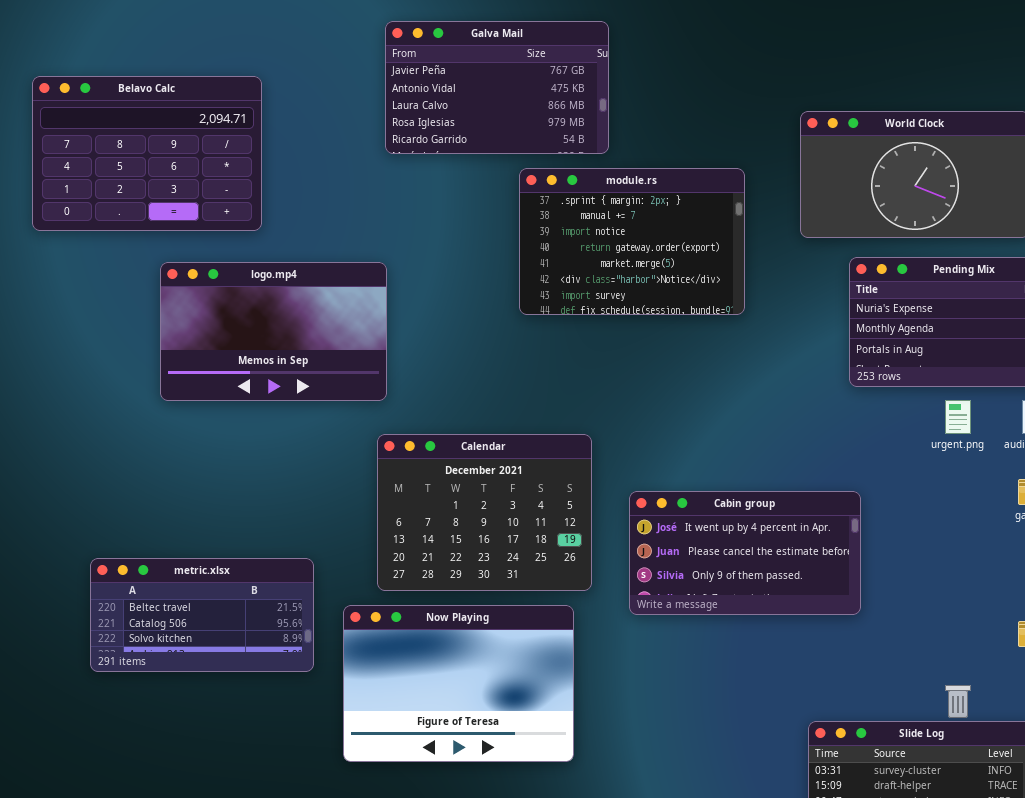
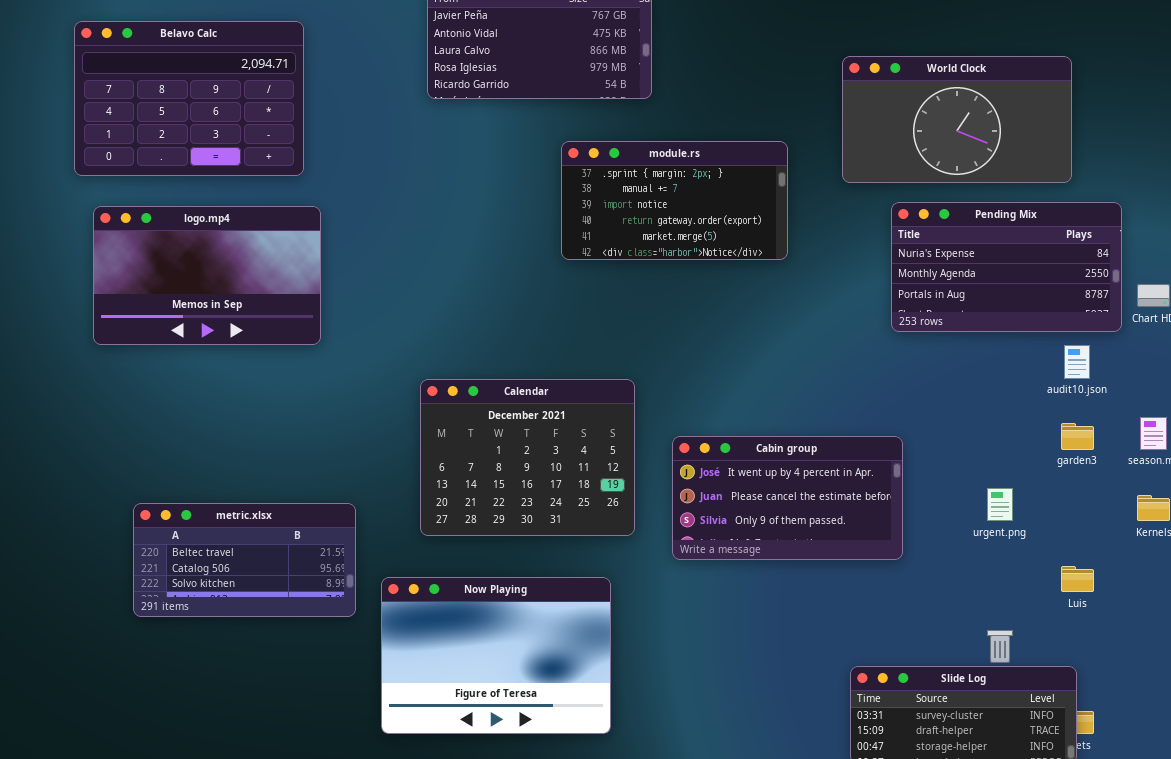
module.rs: [519,168,745,315] -> [561,141,788,260], resized
logo.mp4: [160,262,387,401] -> [93,206,321,345], moved
urgent.png: [945,400,971,434] -> [987,488,1013,521], moved
Now Playing: [343,605,574,762] -> [381,577,611,734], moved

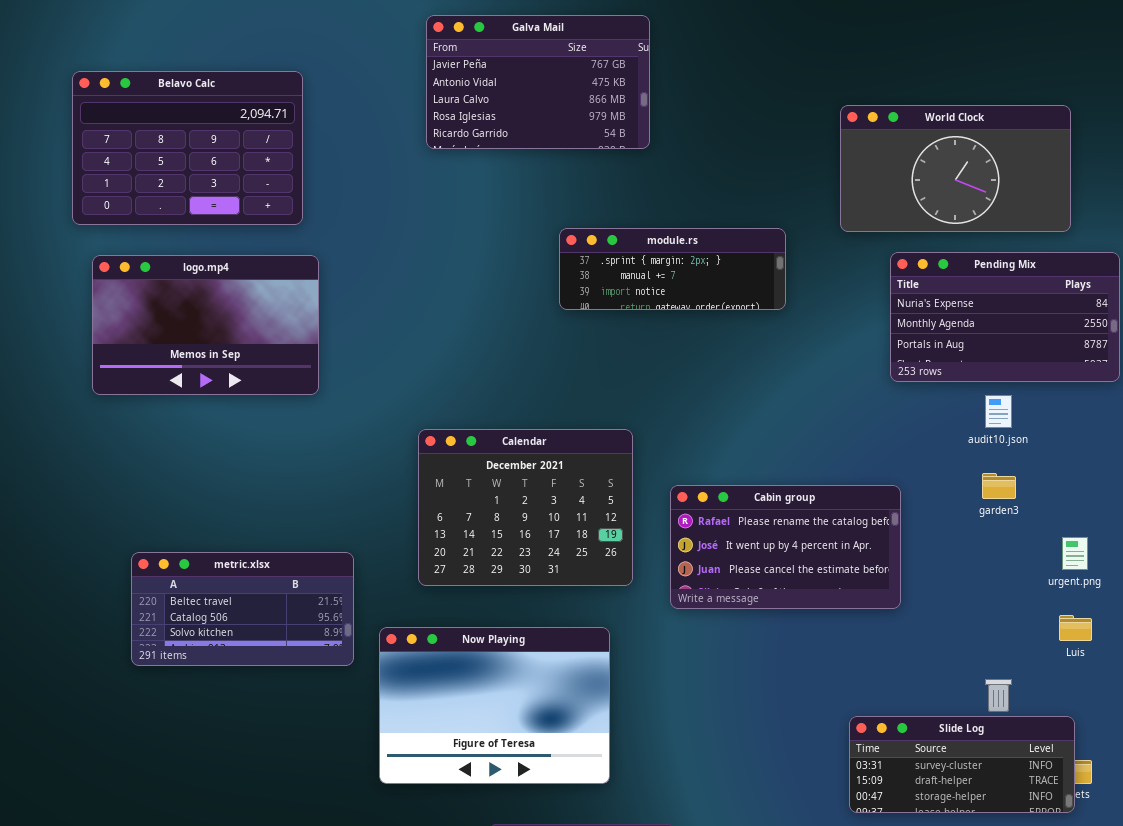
module.rs: [561,141,788,260] -> [559,228,786,310], resized
audit10.json: [1064,345,1090,379] -> [985,395,1012,428], moved
garden3: [1061,423,1094,450] -> [982,473,1016,499], moved
Cabin group: [672,436,903,560] -> [670,485,901,609], scrolled up 1 row
urgent.png: [987,488,1013,521] -> [1062,537,1088,570], moved

